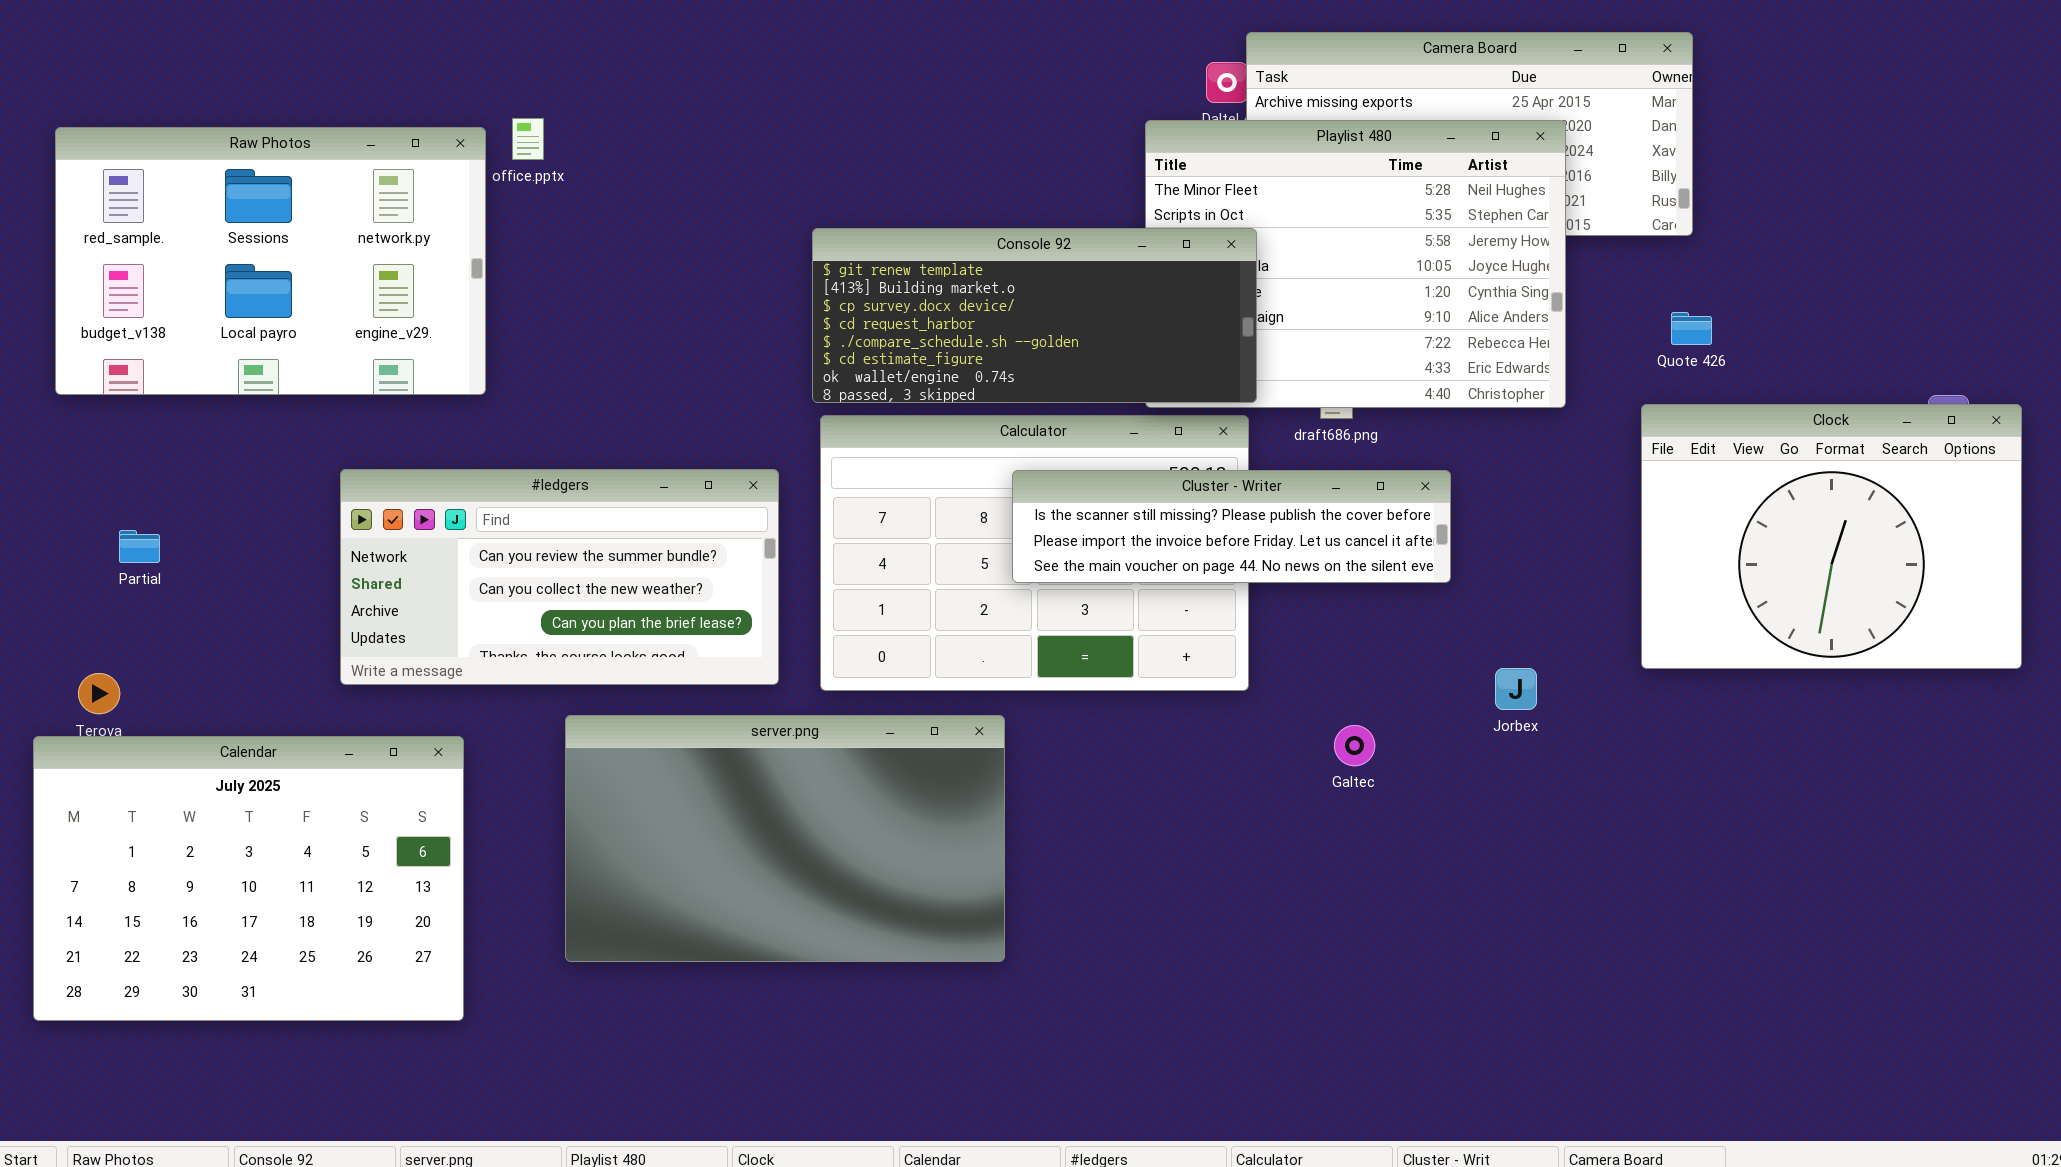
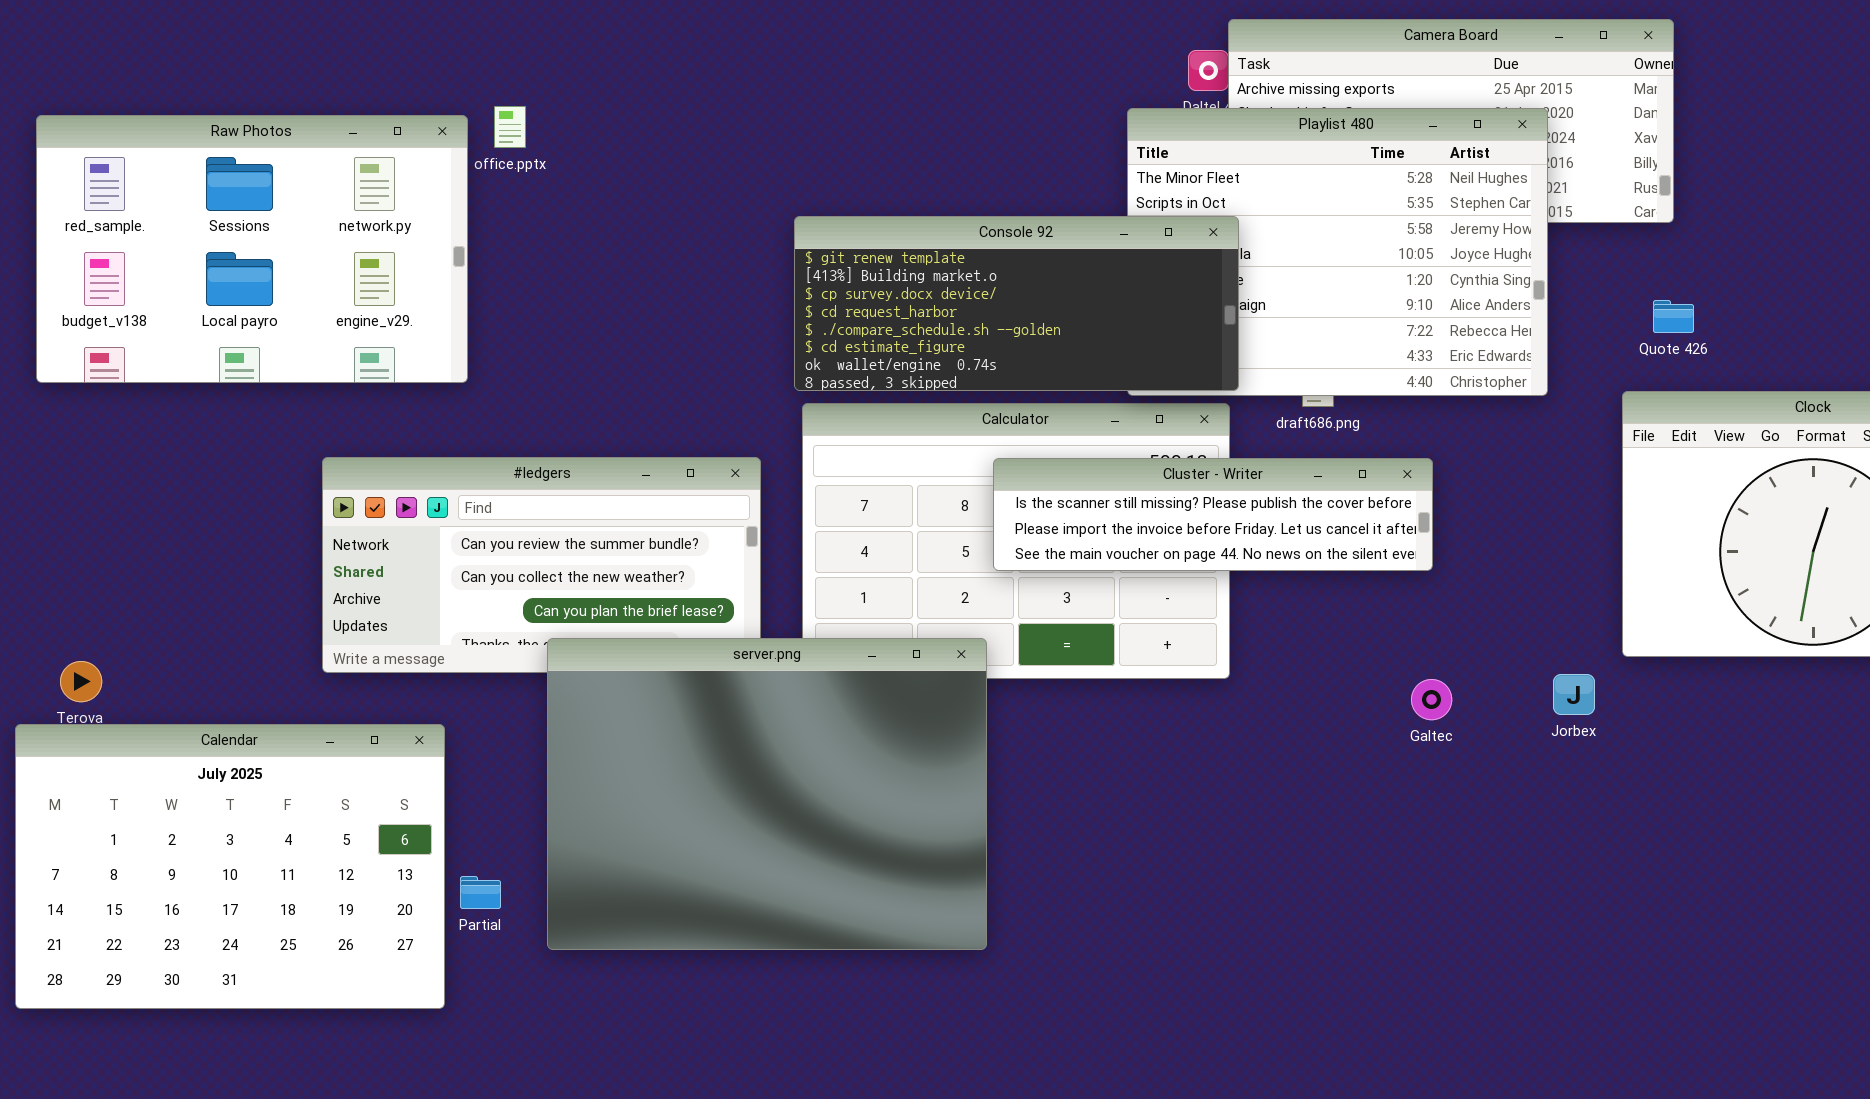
Partial: [119,530,160,563] -> [460,876,501,909], moved
Jorbex: [1495,668,1537,710] -> [1553,674,1595,715], moved
server.png: [565,715,1005,962] -> [547,638,987,950], resized
Galtec: [1334,725,1375,766] -> [1411,679,1452,720], moved

